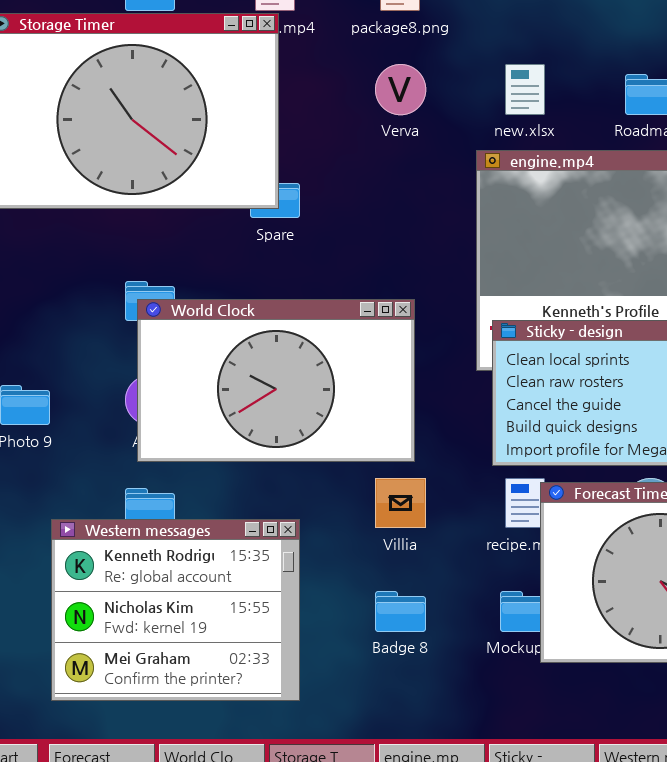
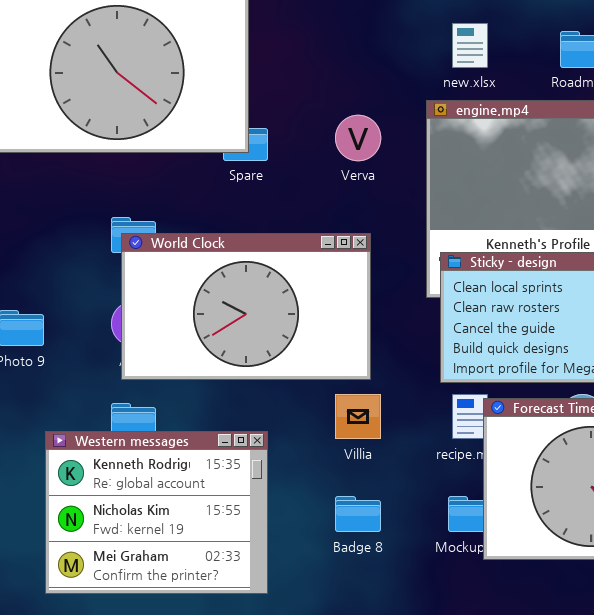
Verva: [375,64,426,115] -> [335,115,381,161], moved

